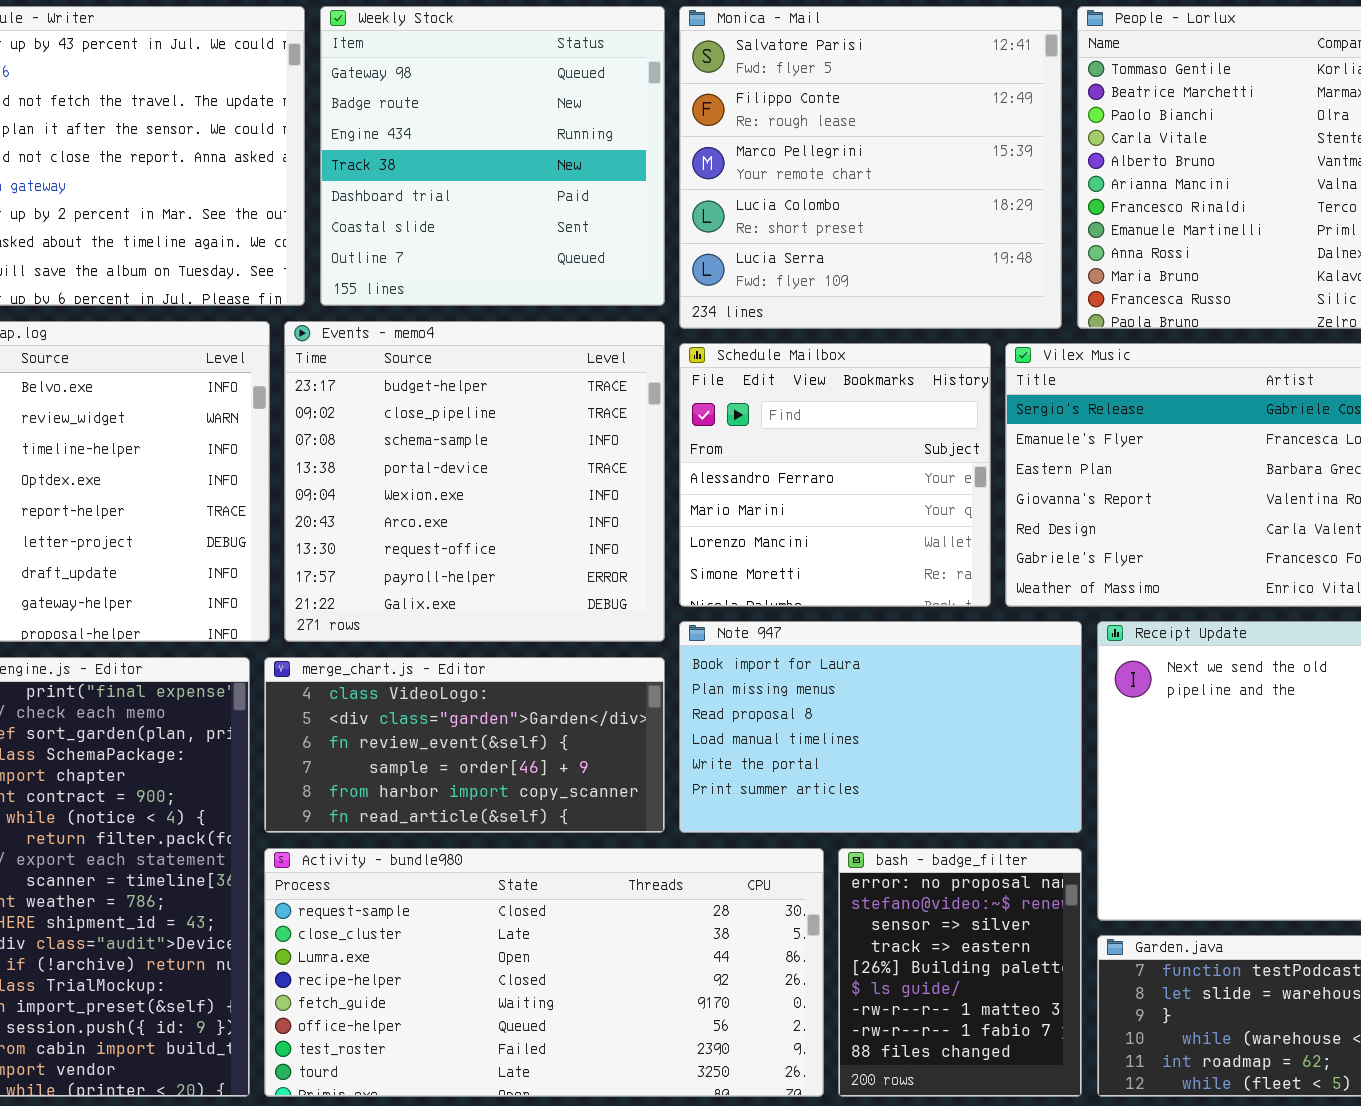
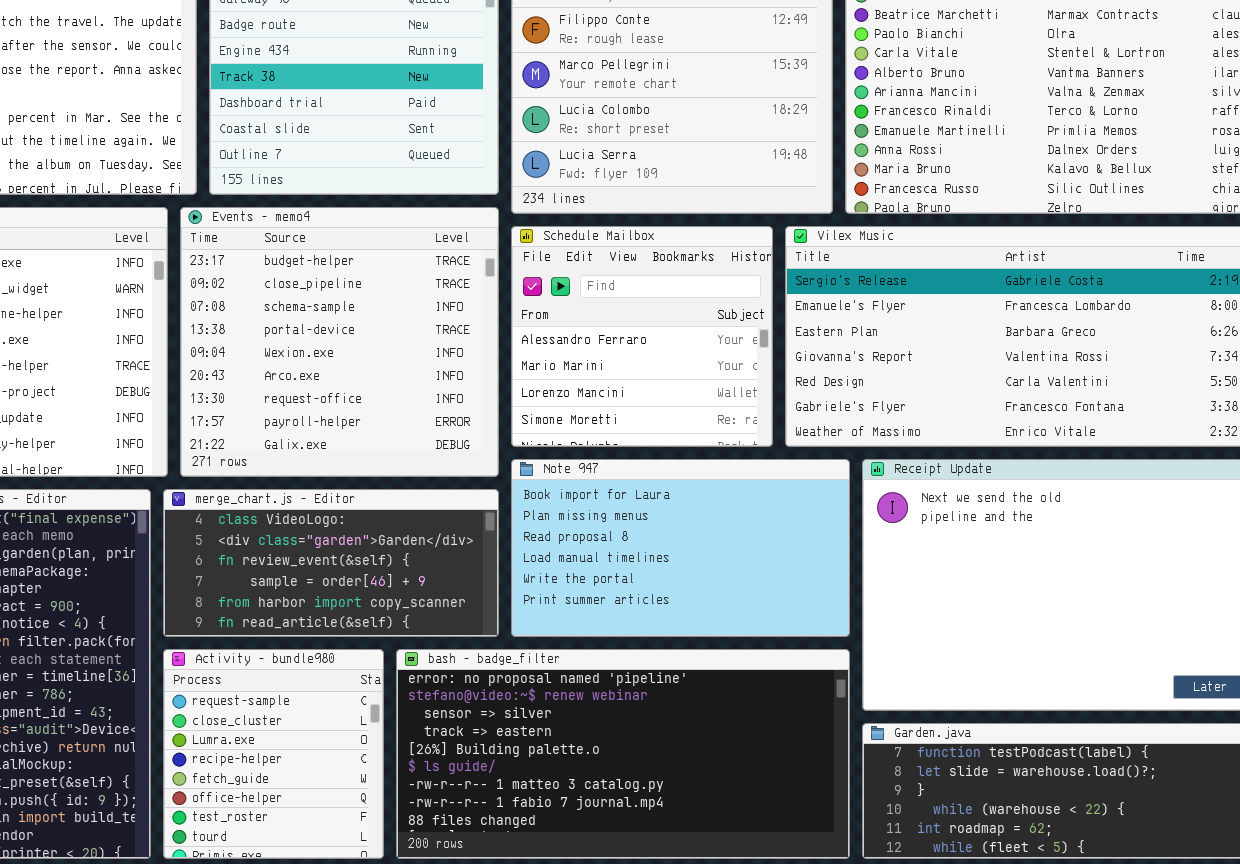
Activity - bundle980: [264,848,824,1097] -> [163,649,384,859], resized
bash - badge_filter: [838,848,1082,1097] -> [396,649,850,859], resized

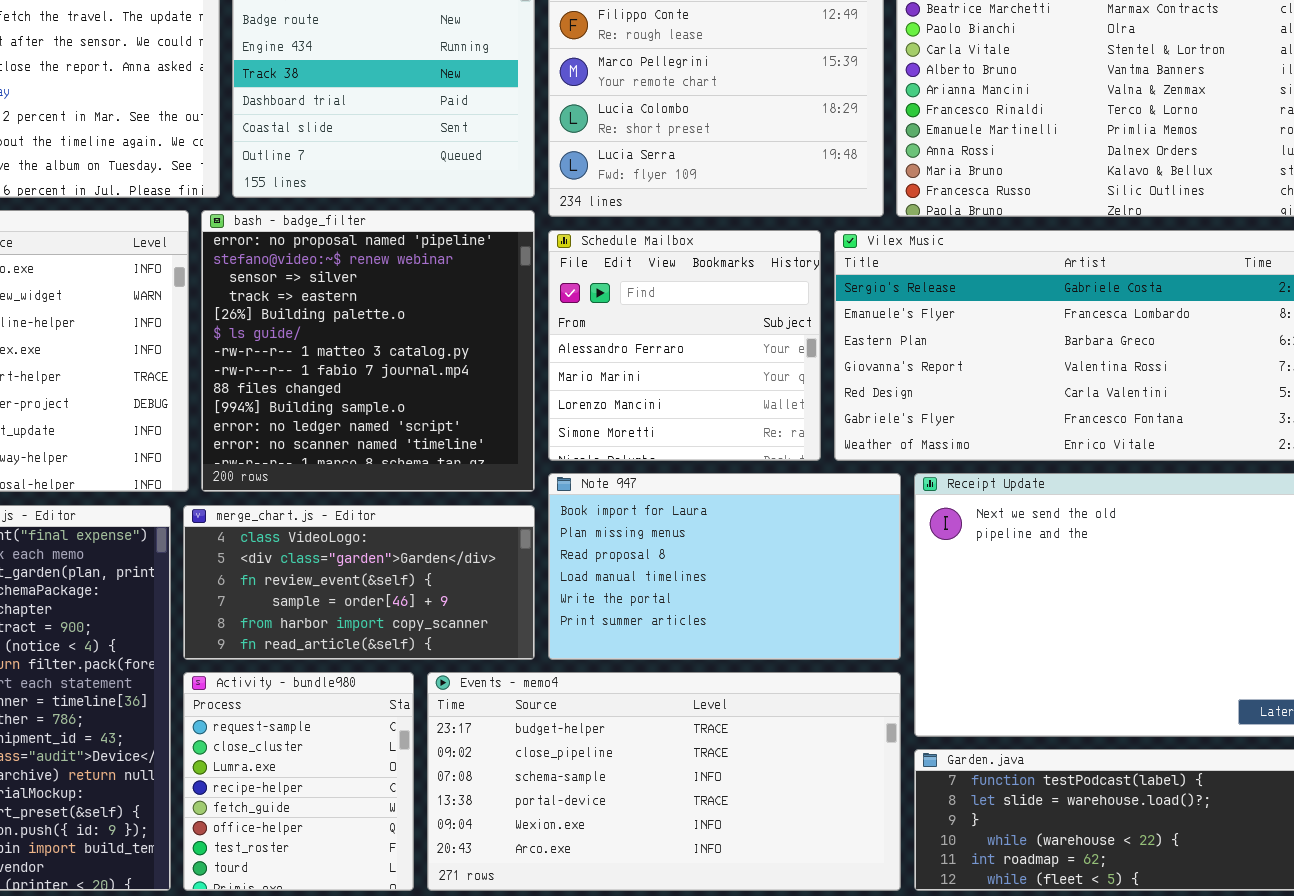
Events - memo4: [180,207,499,477] -> [427,672,901,891], moved, resized
bash - badge_filter: [396,649,850,859] -> [201,210,535,492], moved, resized

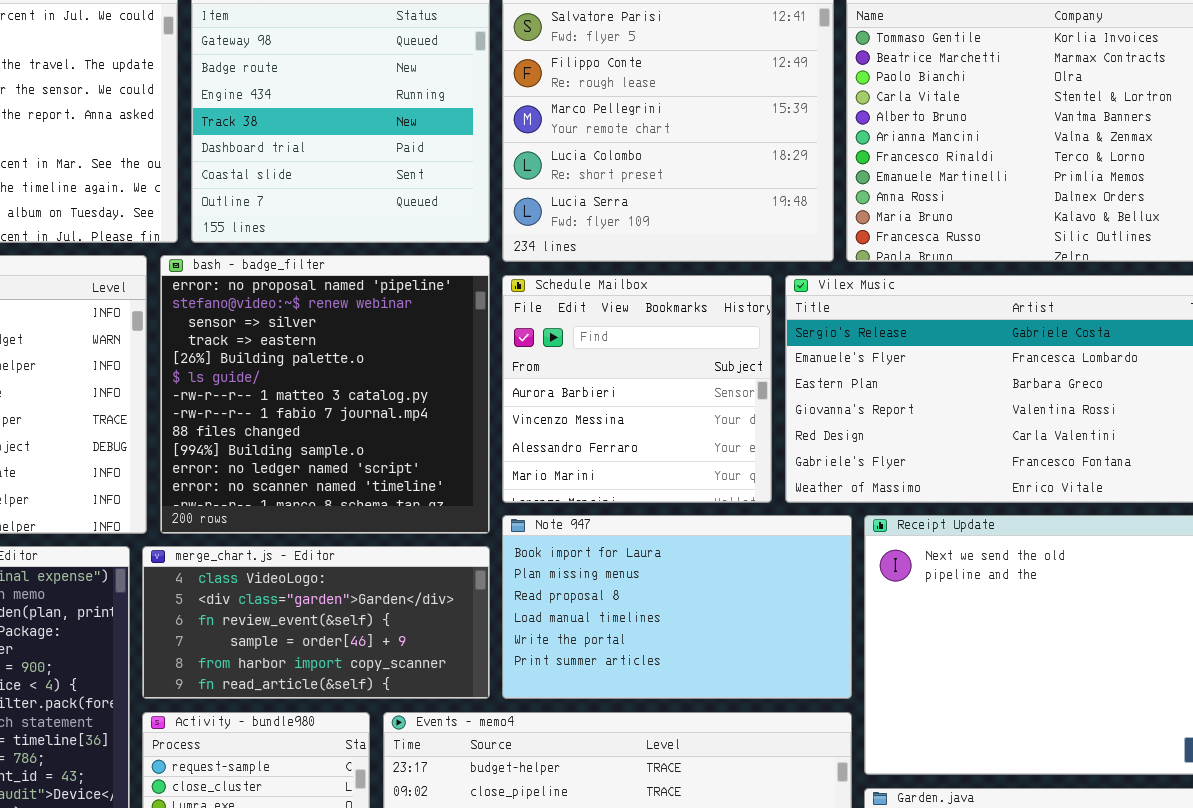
Schedule Mailbox: [548,230,821,461] -> [502,275,772,503], scrolled up 2 rows

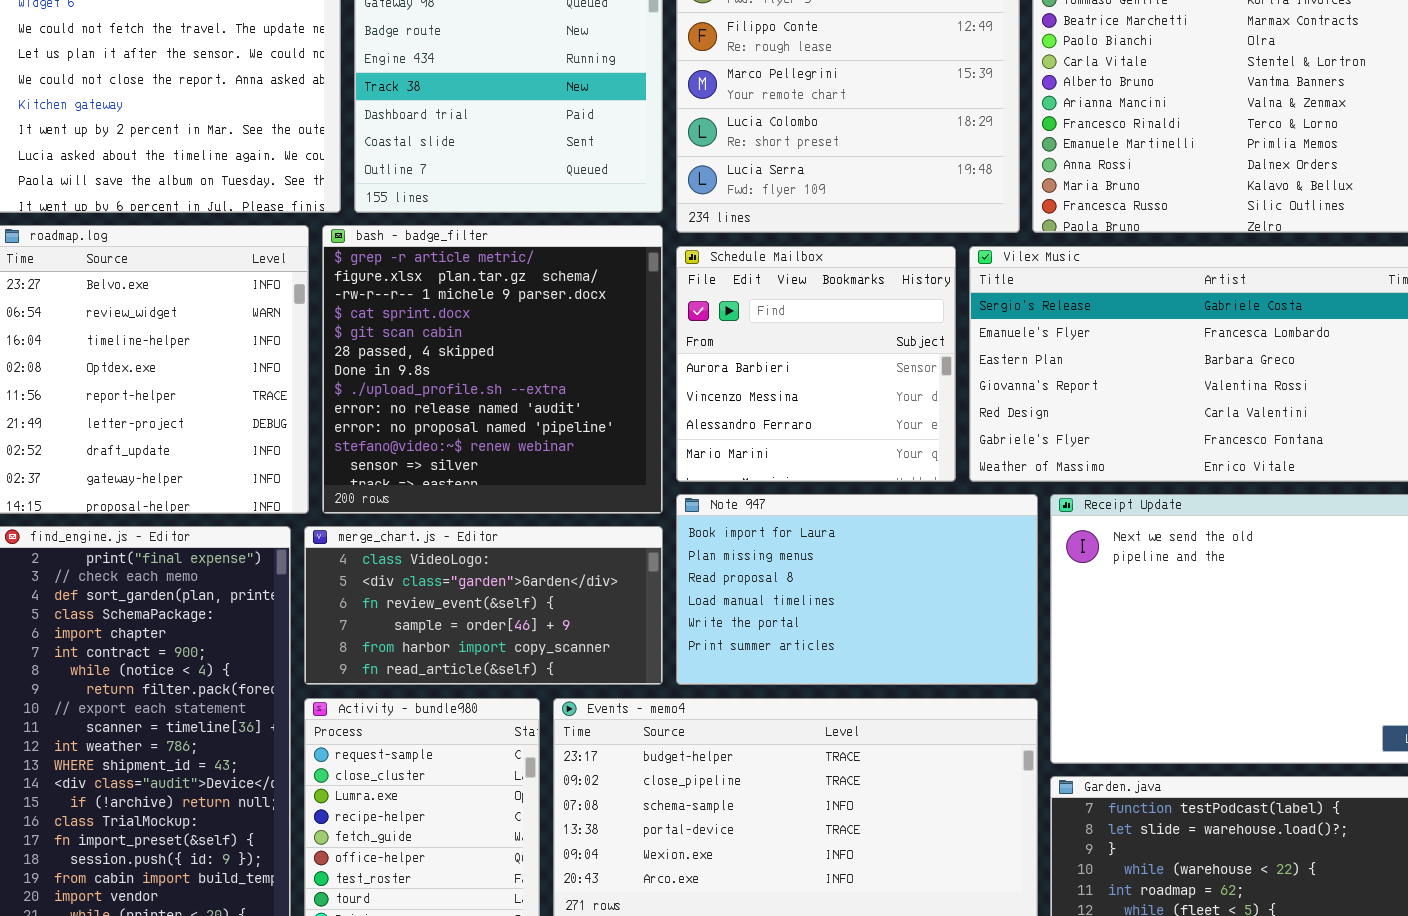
bash - badge_filter: [160,255,490,534] -> [322,225,663,514], scrolled up 9 rows

